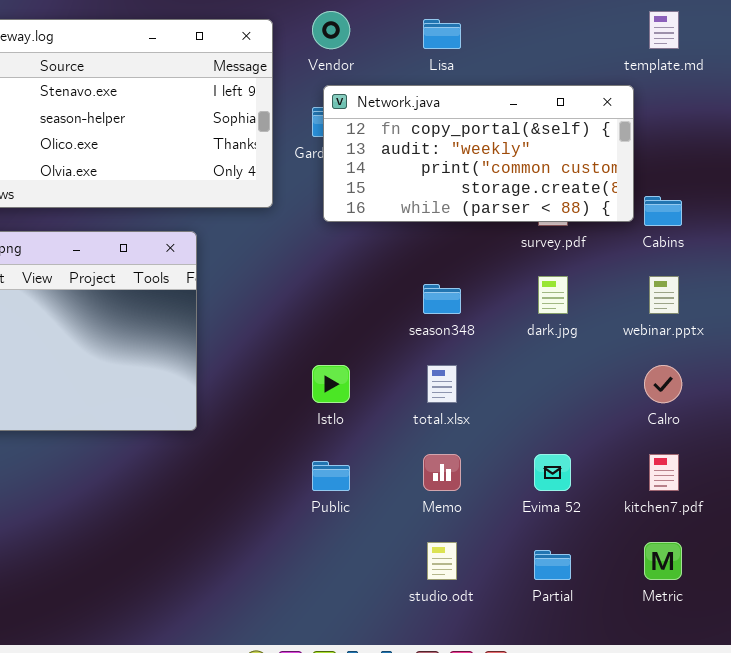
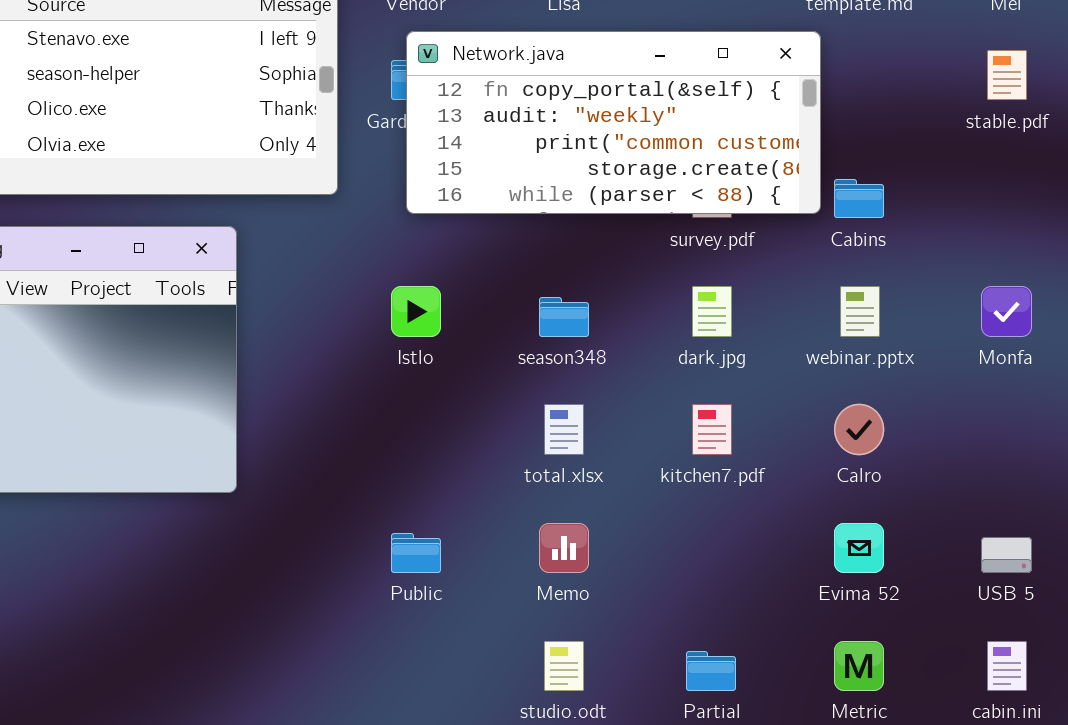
Istlo: [312,365,350,403] -> [391,286,441,337], moved
Evima 52: [534,454,571,491] -> [834,523,884,573], moved
kitchen7.pdf: [649,454,679,491] -> [692,404,732,455], moved

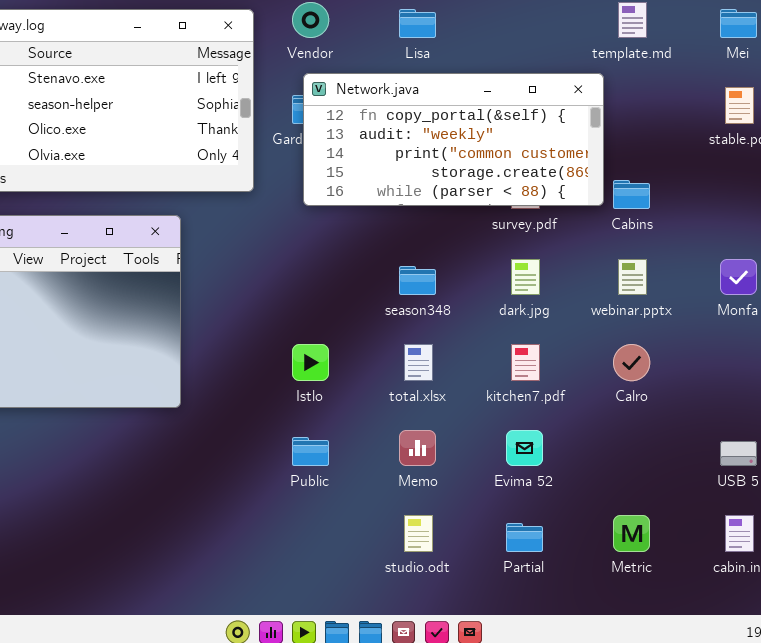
Istlo: [391,286,441,337] -> [292,344,329,381], moved
Evima 52: [834,523,884,573] -> [506,430,543,466], moved

